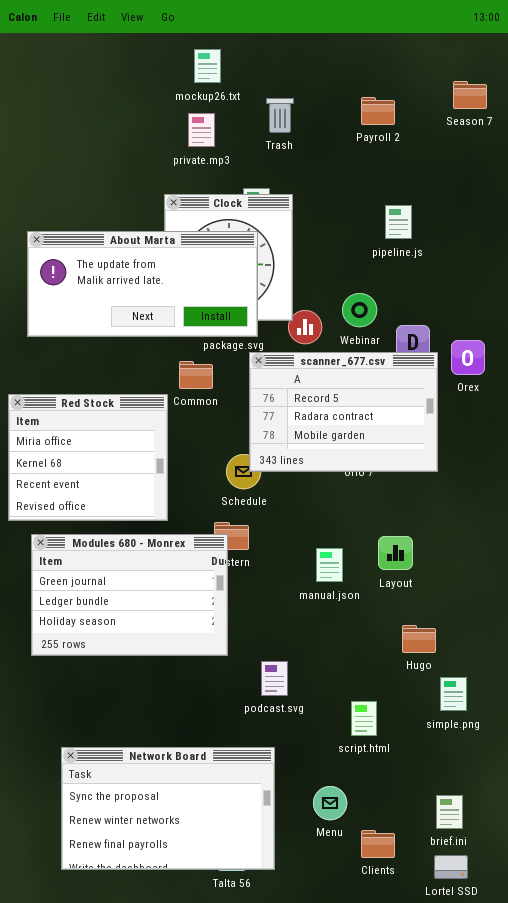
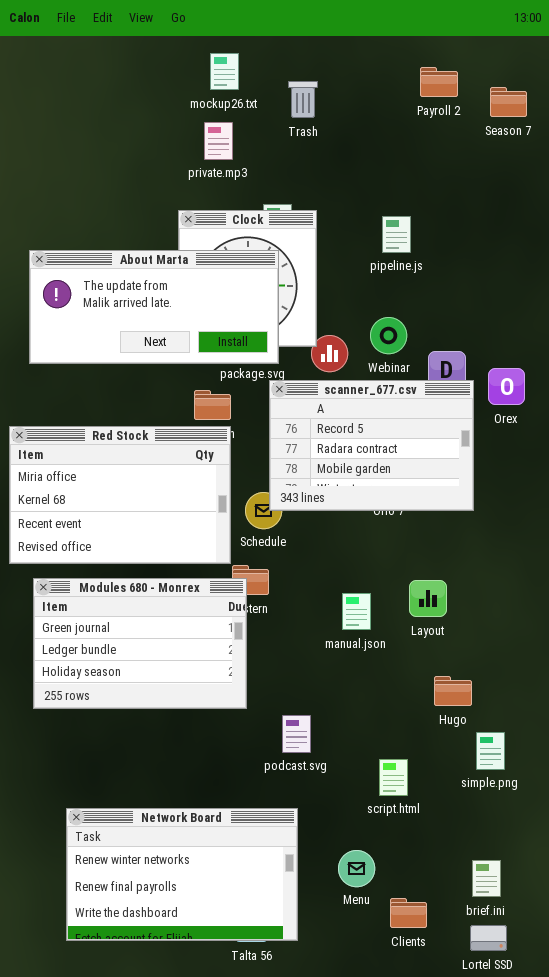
Payroll 2: [361,97,395,125] -> [420,67,458,97], moved
Trash: [266,98,294,133] -> [288,81,318,118], moved
pipeline.js: [385,205,412,239] -> [382,216,411,253], moved
Red Stock: [8,394,168,521] -> [9,426,231,564], resized
Network Board: [61,747,275,870] -> [66,808,298,941], scrolled down 1 row

